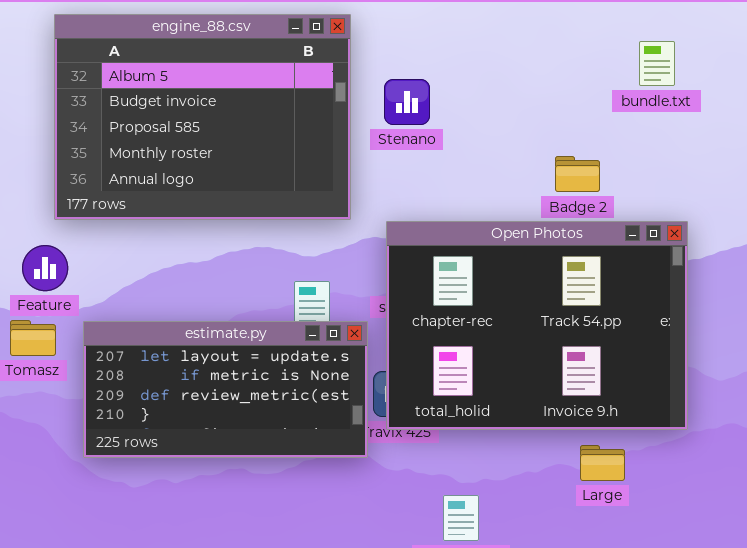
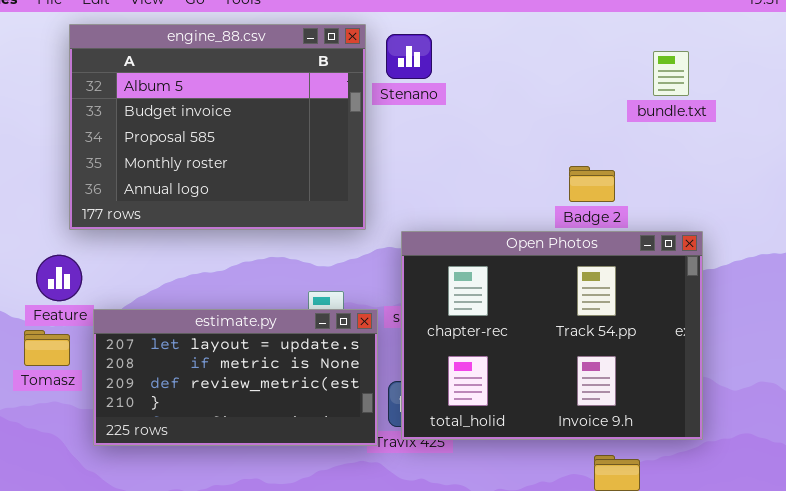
Stenano: [384,79,430,125] -> [386,34,432,79], moved
estimate.py: [83,321,368,458] -> [93,309,378,446], moved

